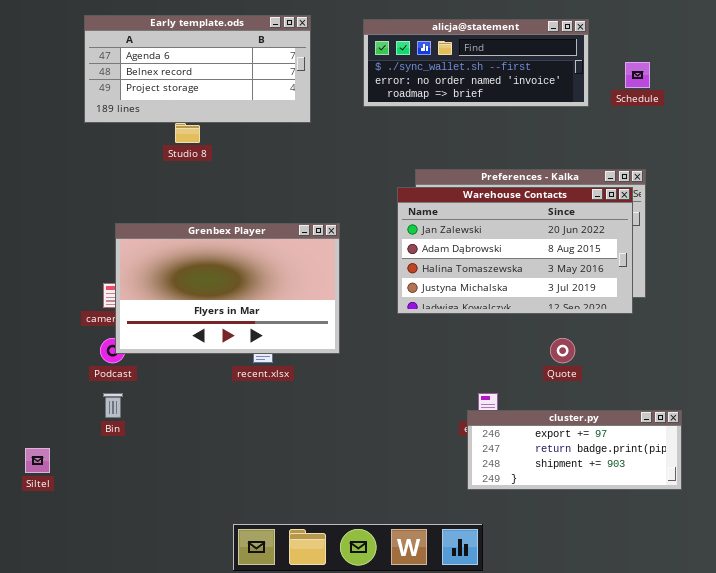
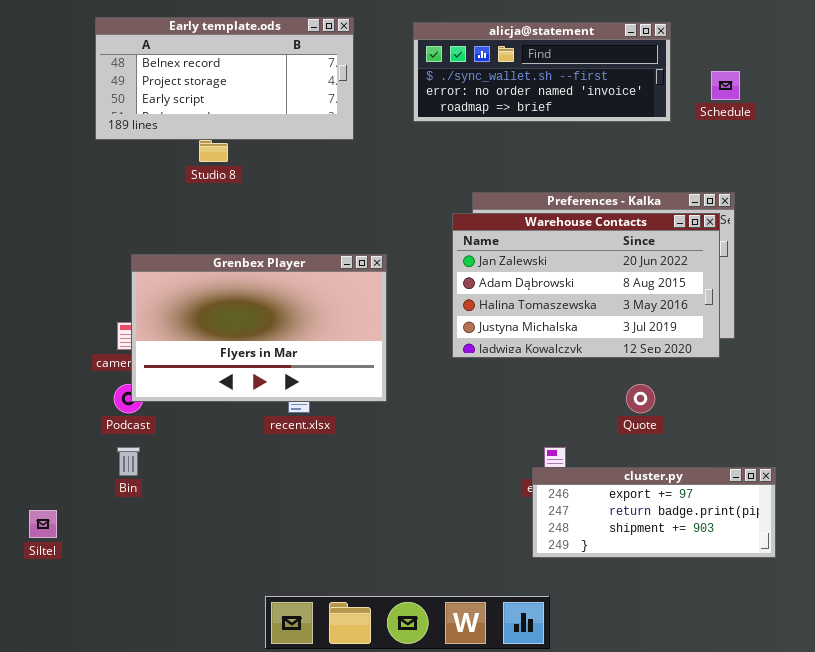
Early template.ods: [84,15,311,123] -> [95,17,354,140], scrolled down 1 row

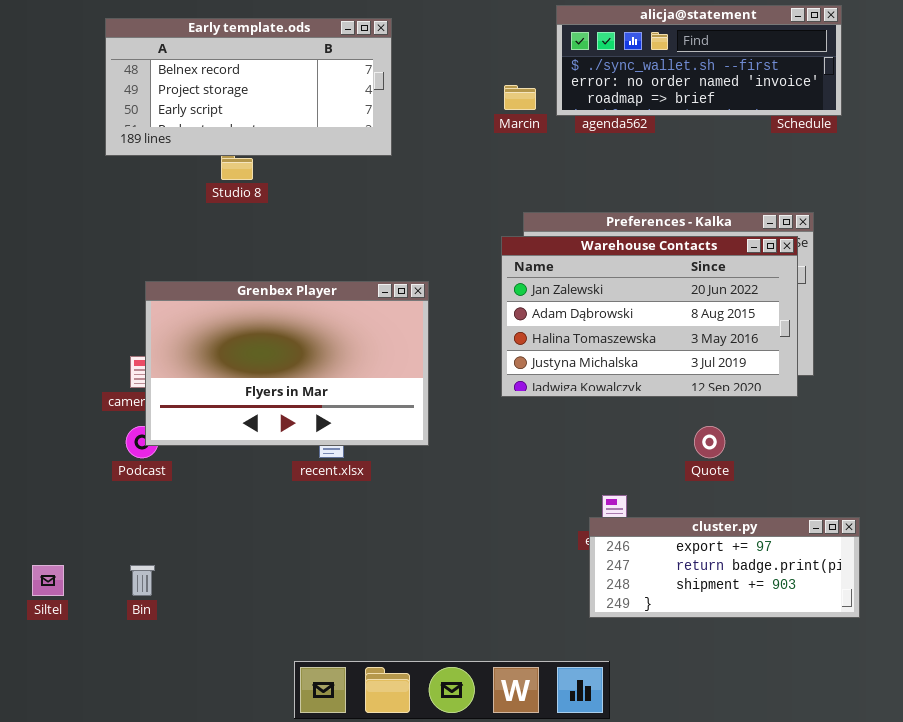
alicja@statement: [413,22,671,122] -> [556,5,842,116], moved
Bin: [117,447,140,476] -> [130,565,155,596], moved

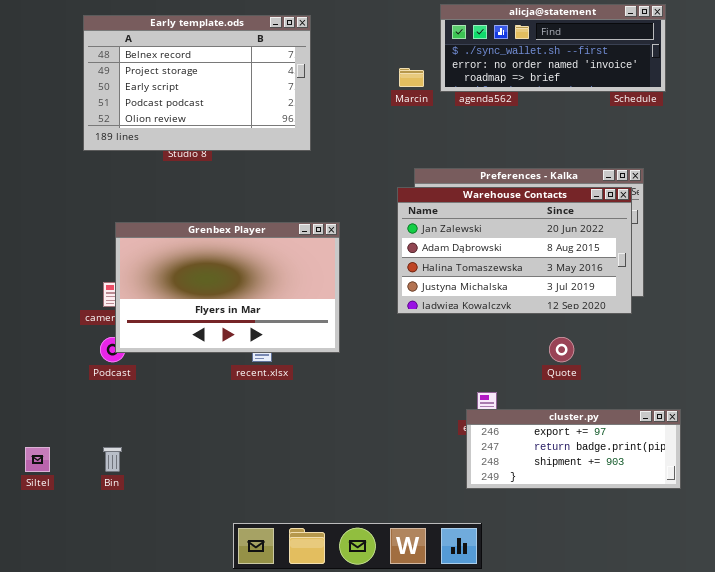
Early template.ods: [105,18,392,156] -> [83,15,311,151], resized

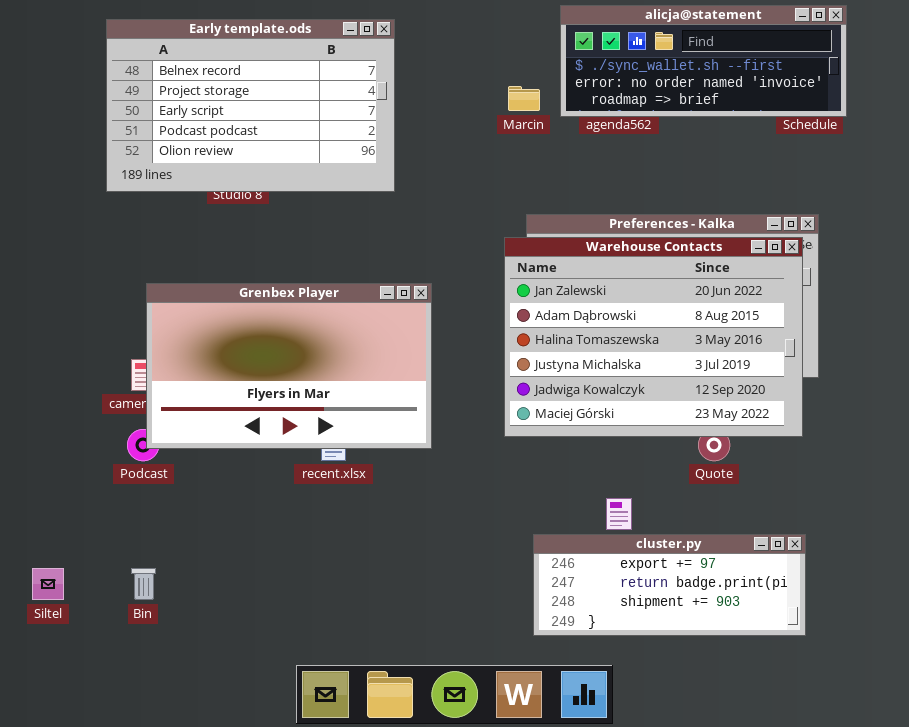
Warehouse Contacts: [397,187,632,314] -> [504,237,803,437], resized
cluster.py: [466,409,681,489] -> [533,534,806,636], moved

